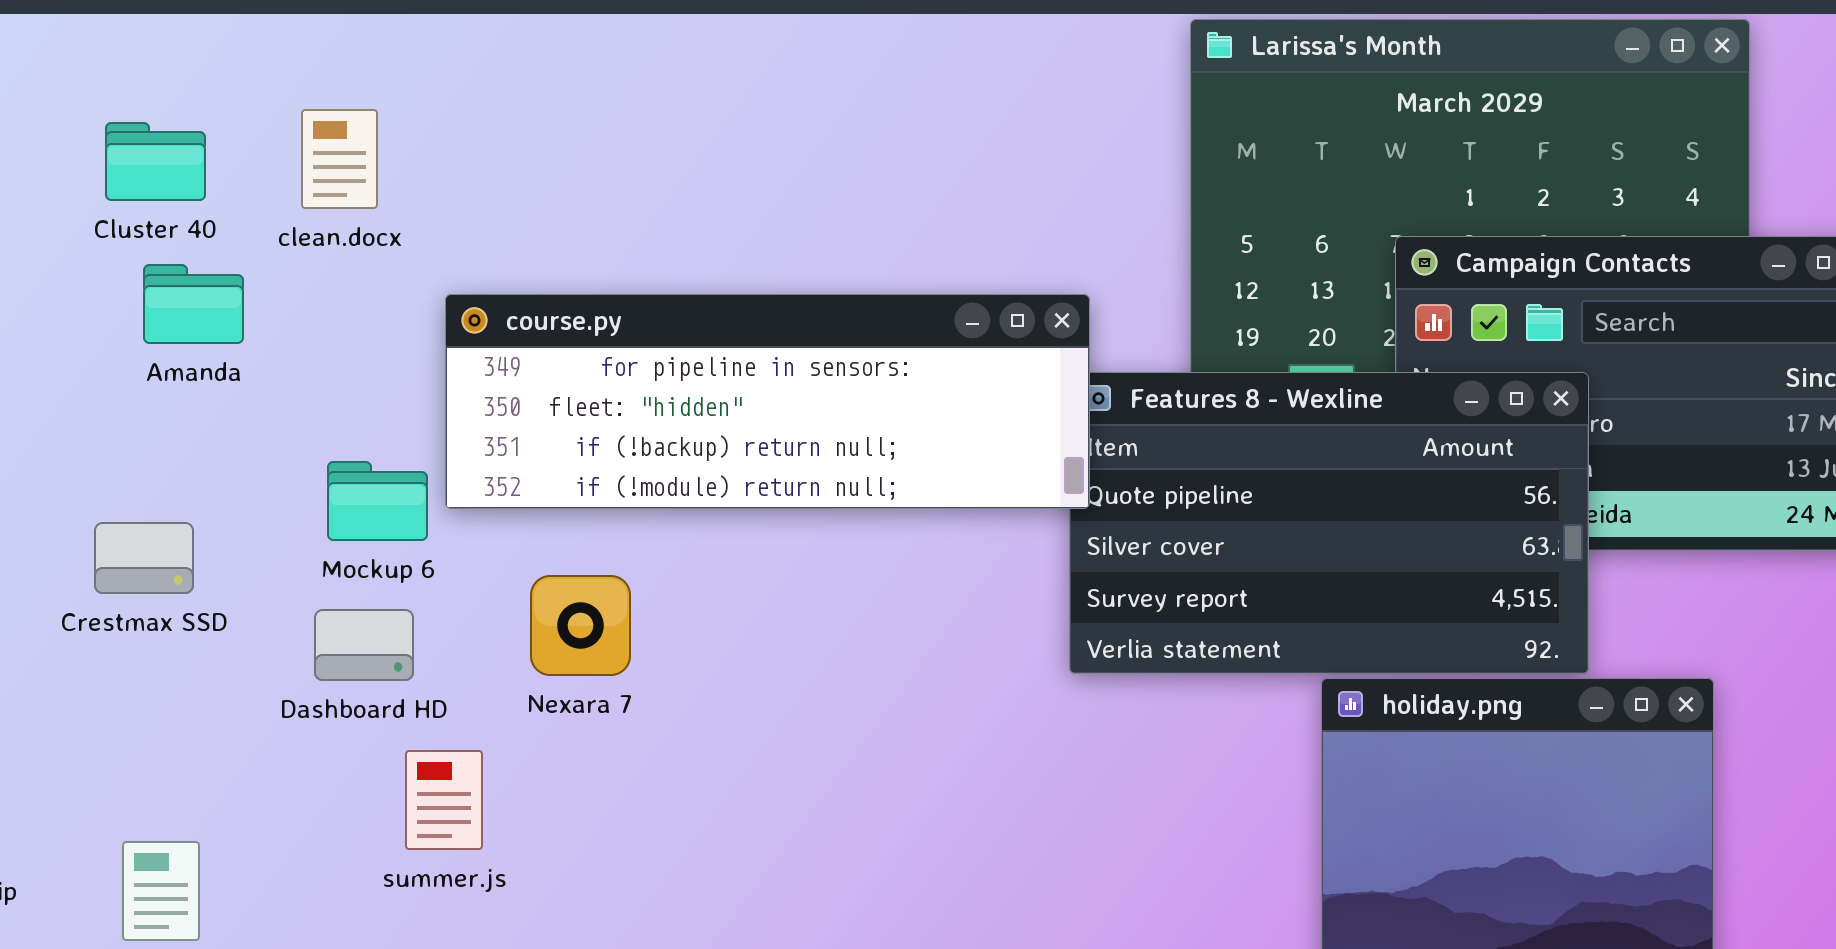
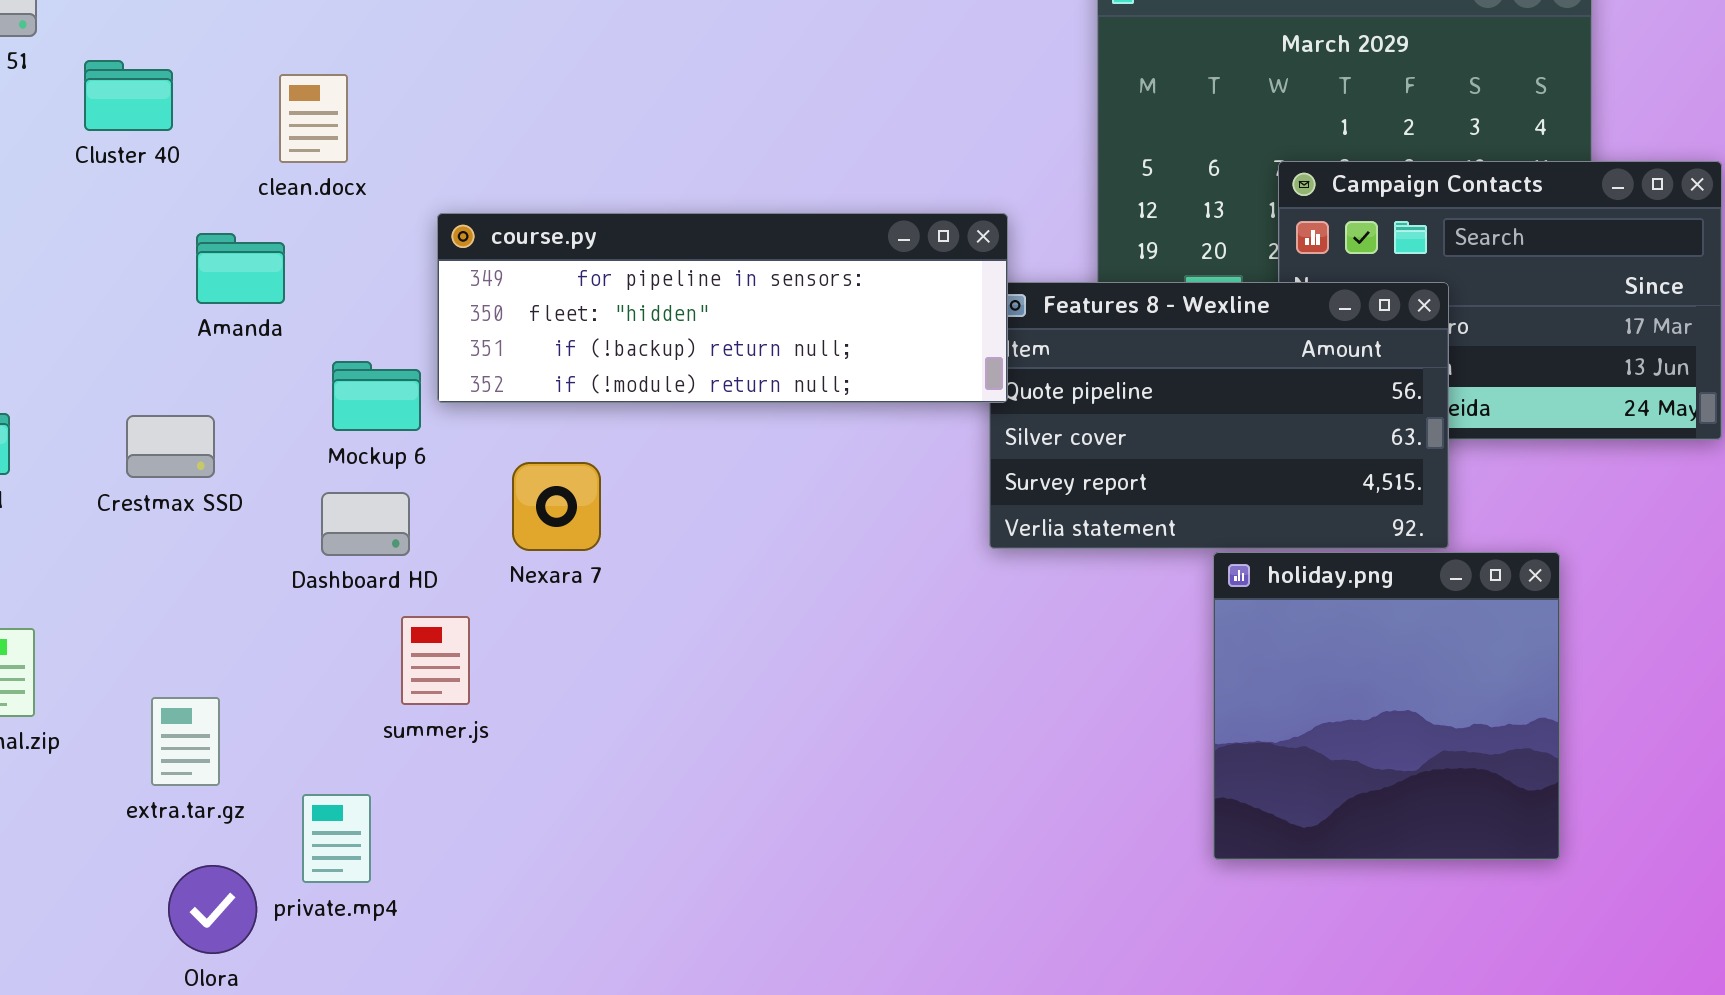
clean.docx: [301,109,378,209] -> [279,74,348,163], moved
Cluster 40: [105,122,206,201] -> [84,60,173,131], moved
Amanda: [143,264,244,344] -> [196,233,285,304], moved

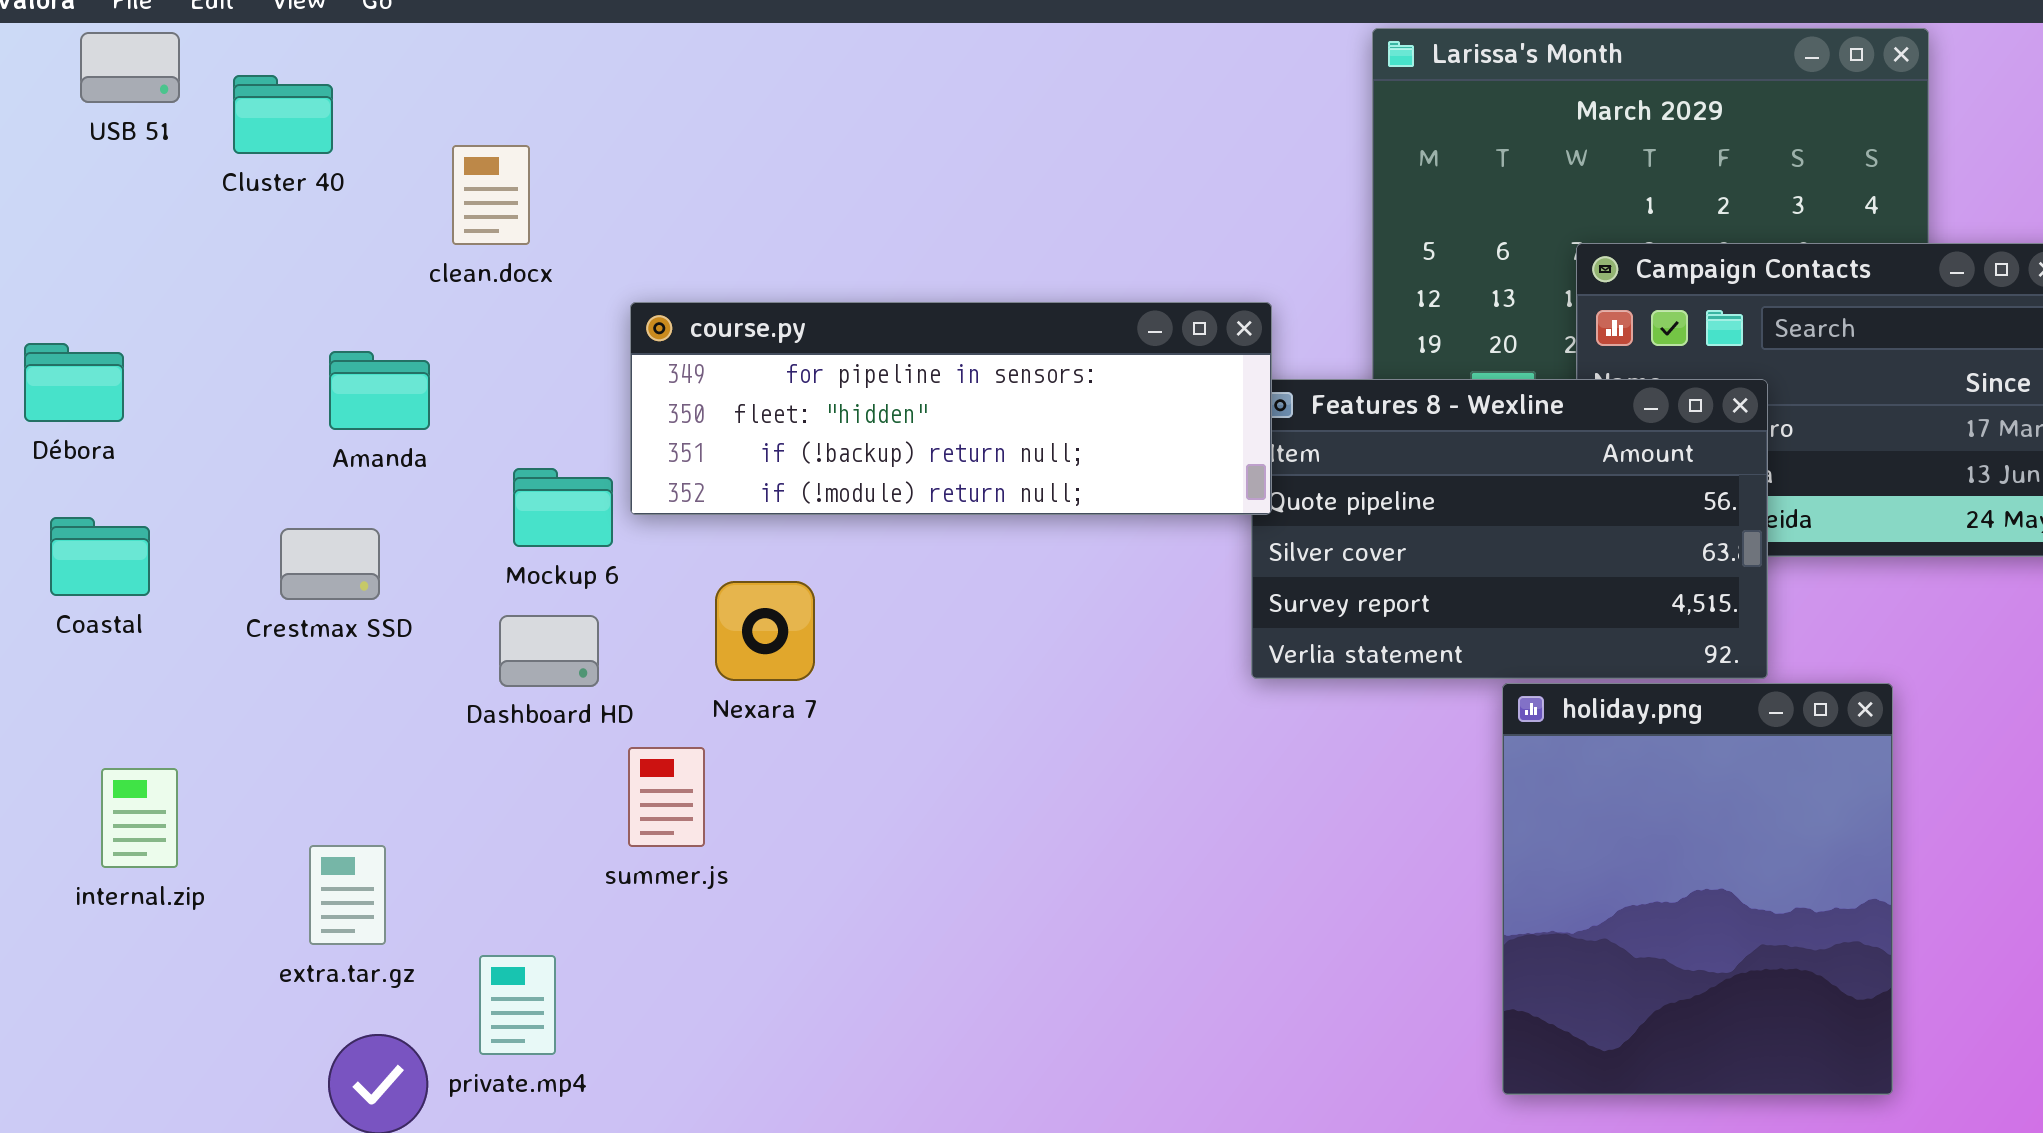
Cluster 40: [84,60,173,131] -> [233,75,333,154], moved
Amanda: [196,233,285,304] -> [329,351,430,430], moved
holiday.png: [1213,552,1560,860] -> [1502,683,1893,1095], resized
summer.js: [401,616,470,705] -> [628,747,705,847], moved

